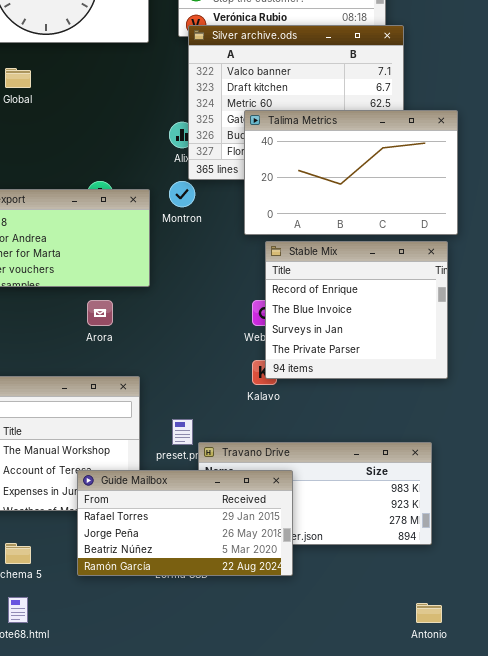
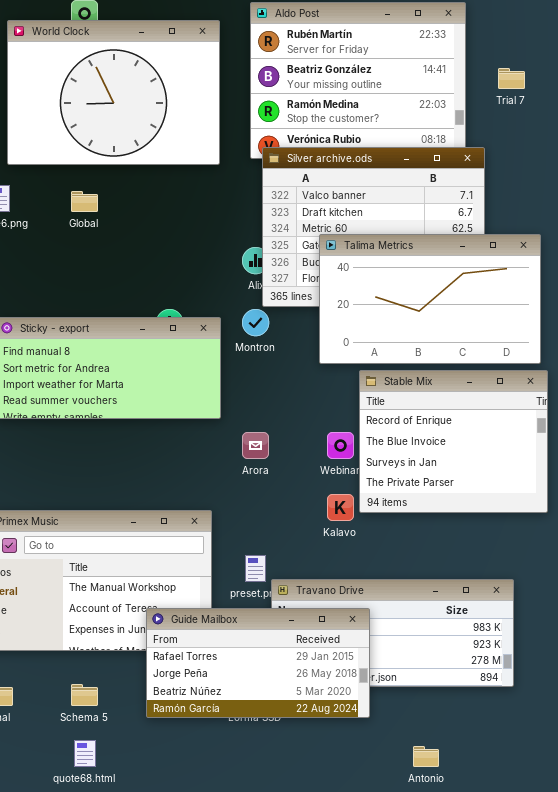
Stable Mix: [265,241,448,379] -> [359,370,548,513], moved
Arora: [87,300,113,326] -> [242,432,269,459], moved
Antonio: [416,603,442,623] -> [413,746,439,767], moved

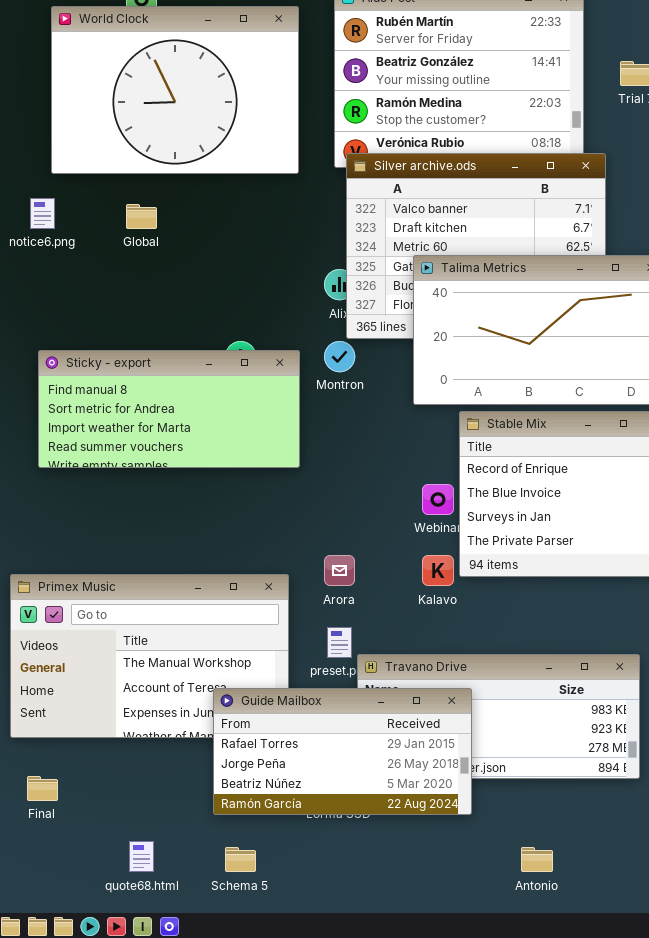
Arora: [242,432,269,459] -> [324,555,355,586], moved
Schema 5: [71,684,98,706] -> [225,847,256,872], moved

